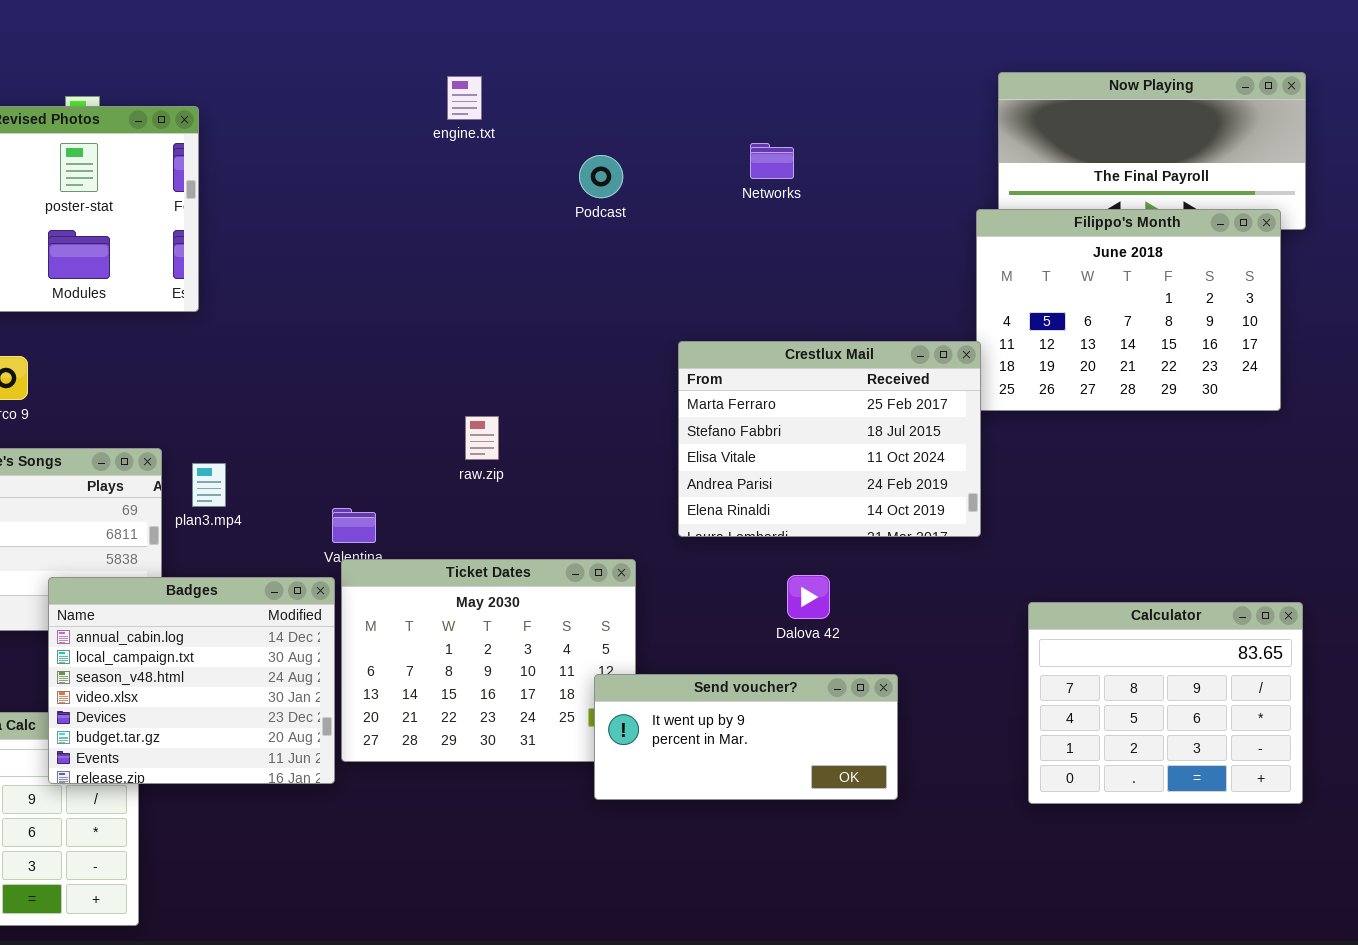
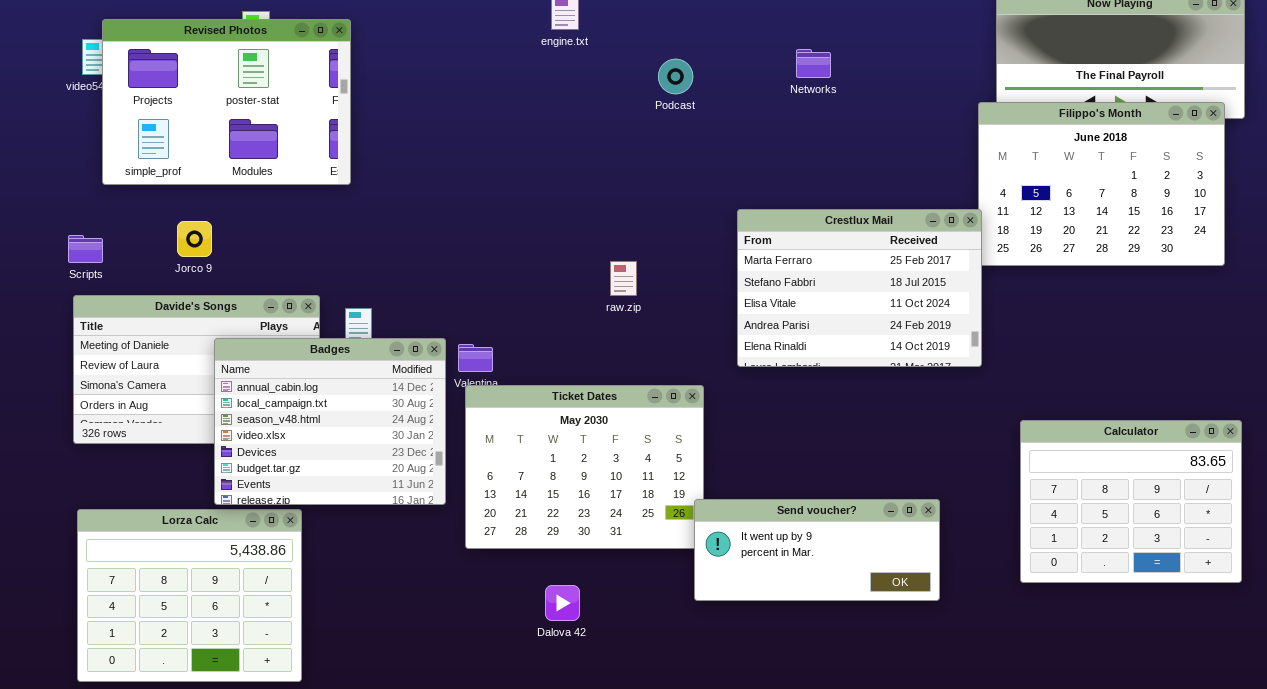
raw.zip: [465,416,499,460] -> [610,261,637,296], moved
Dalova 42: [787,575,830,619] -> [545,585,580,621], moved
Badges: [48,577,335,784] -> [214,338,446,505], moved
Send voucher?: [594,674,898,800] -> [694,499,940,601], moved

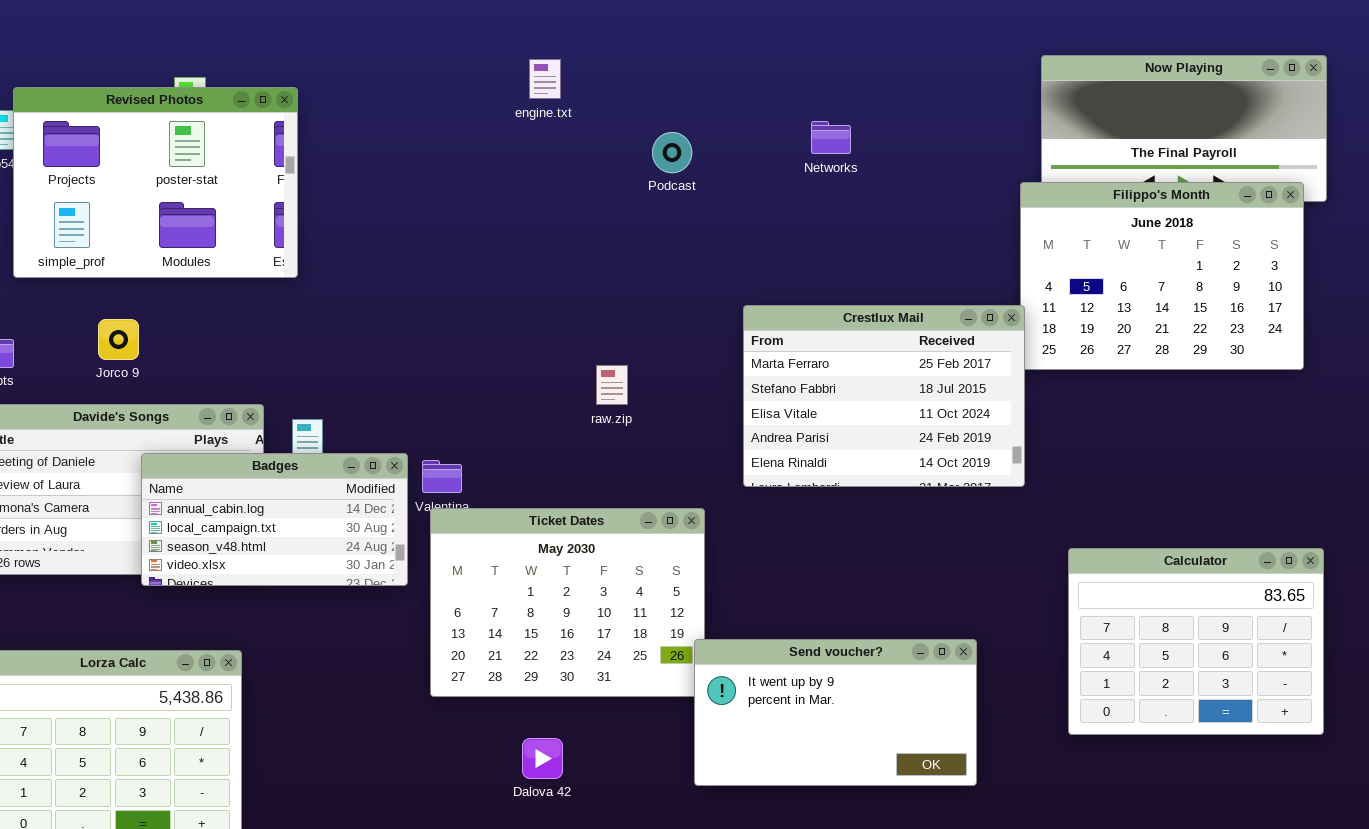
Badges: [214,338,446,505] -> [141,453,408,586], resized
Send voucher?: [694,499,940,601] -> [694,639,977,786], resized

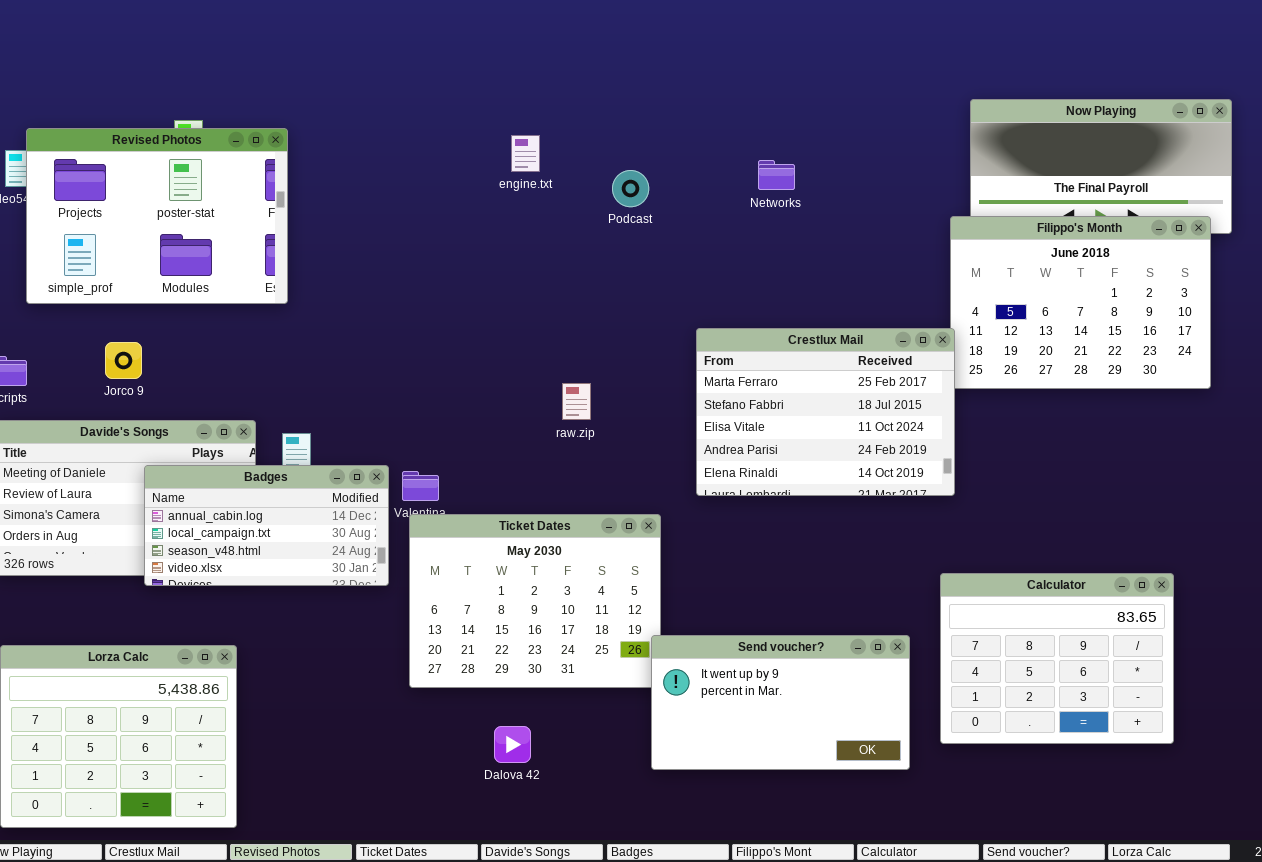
engine.txt: [529,59,561,99] -> [511,135,540,172], moved
Calculator: [1068,548,1324,735] -> [940,573,1174,744], moved

